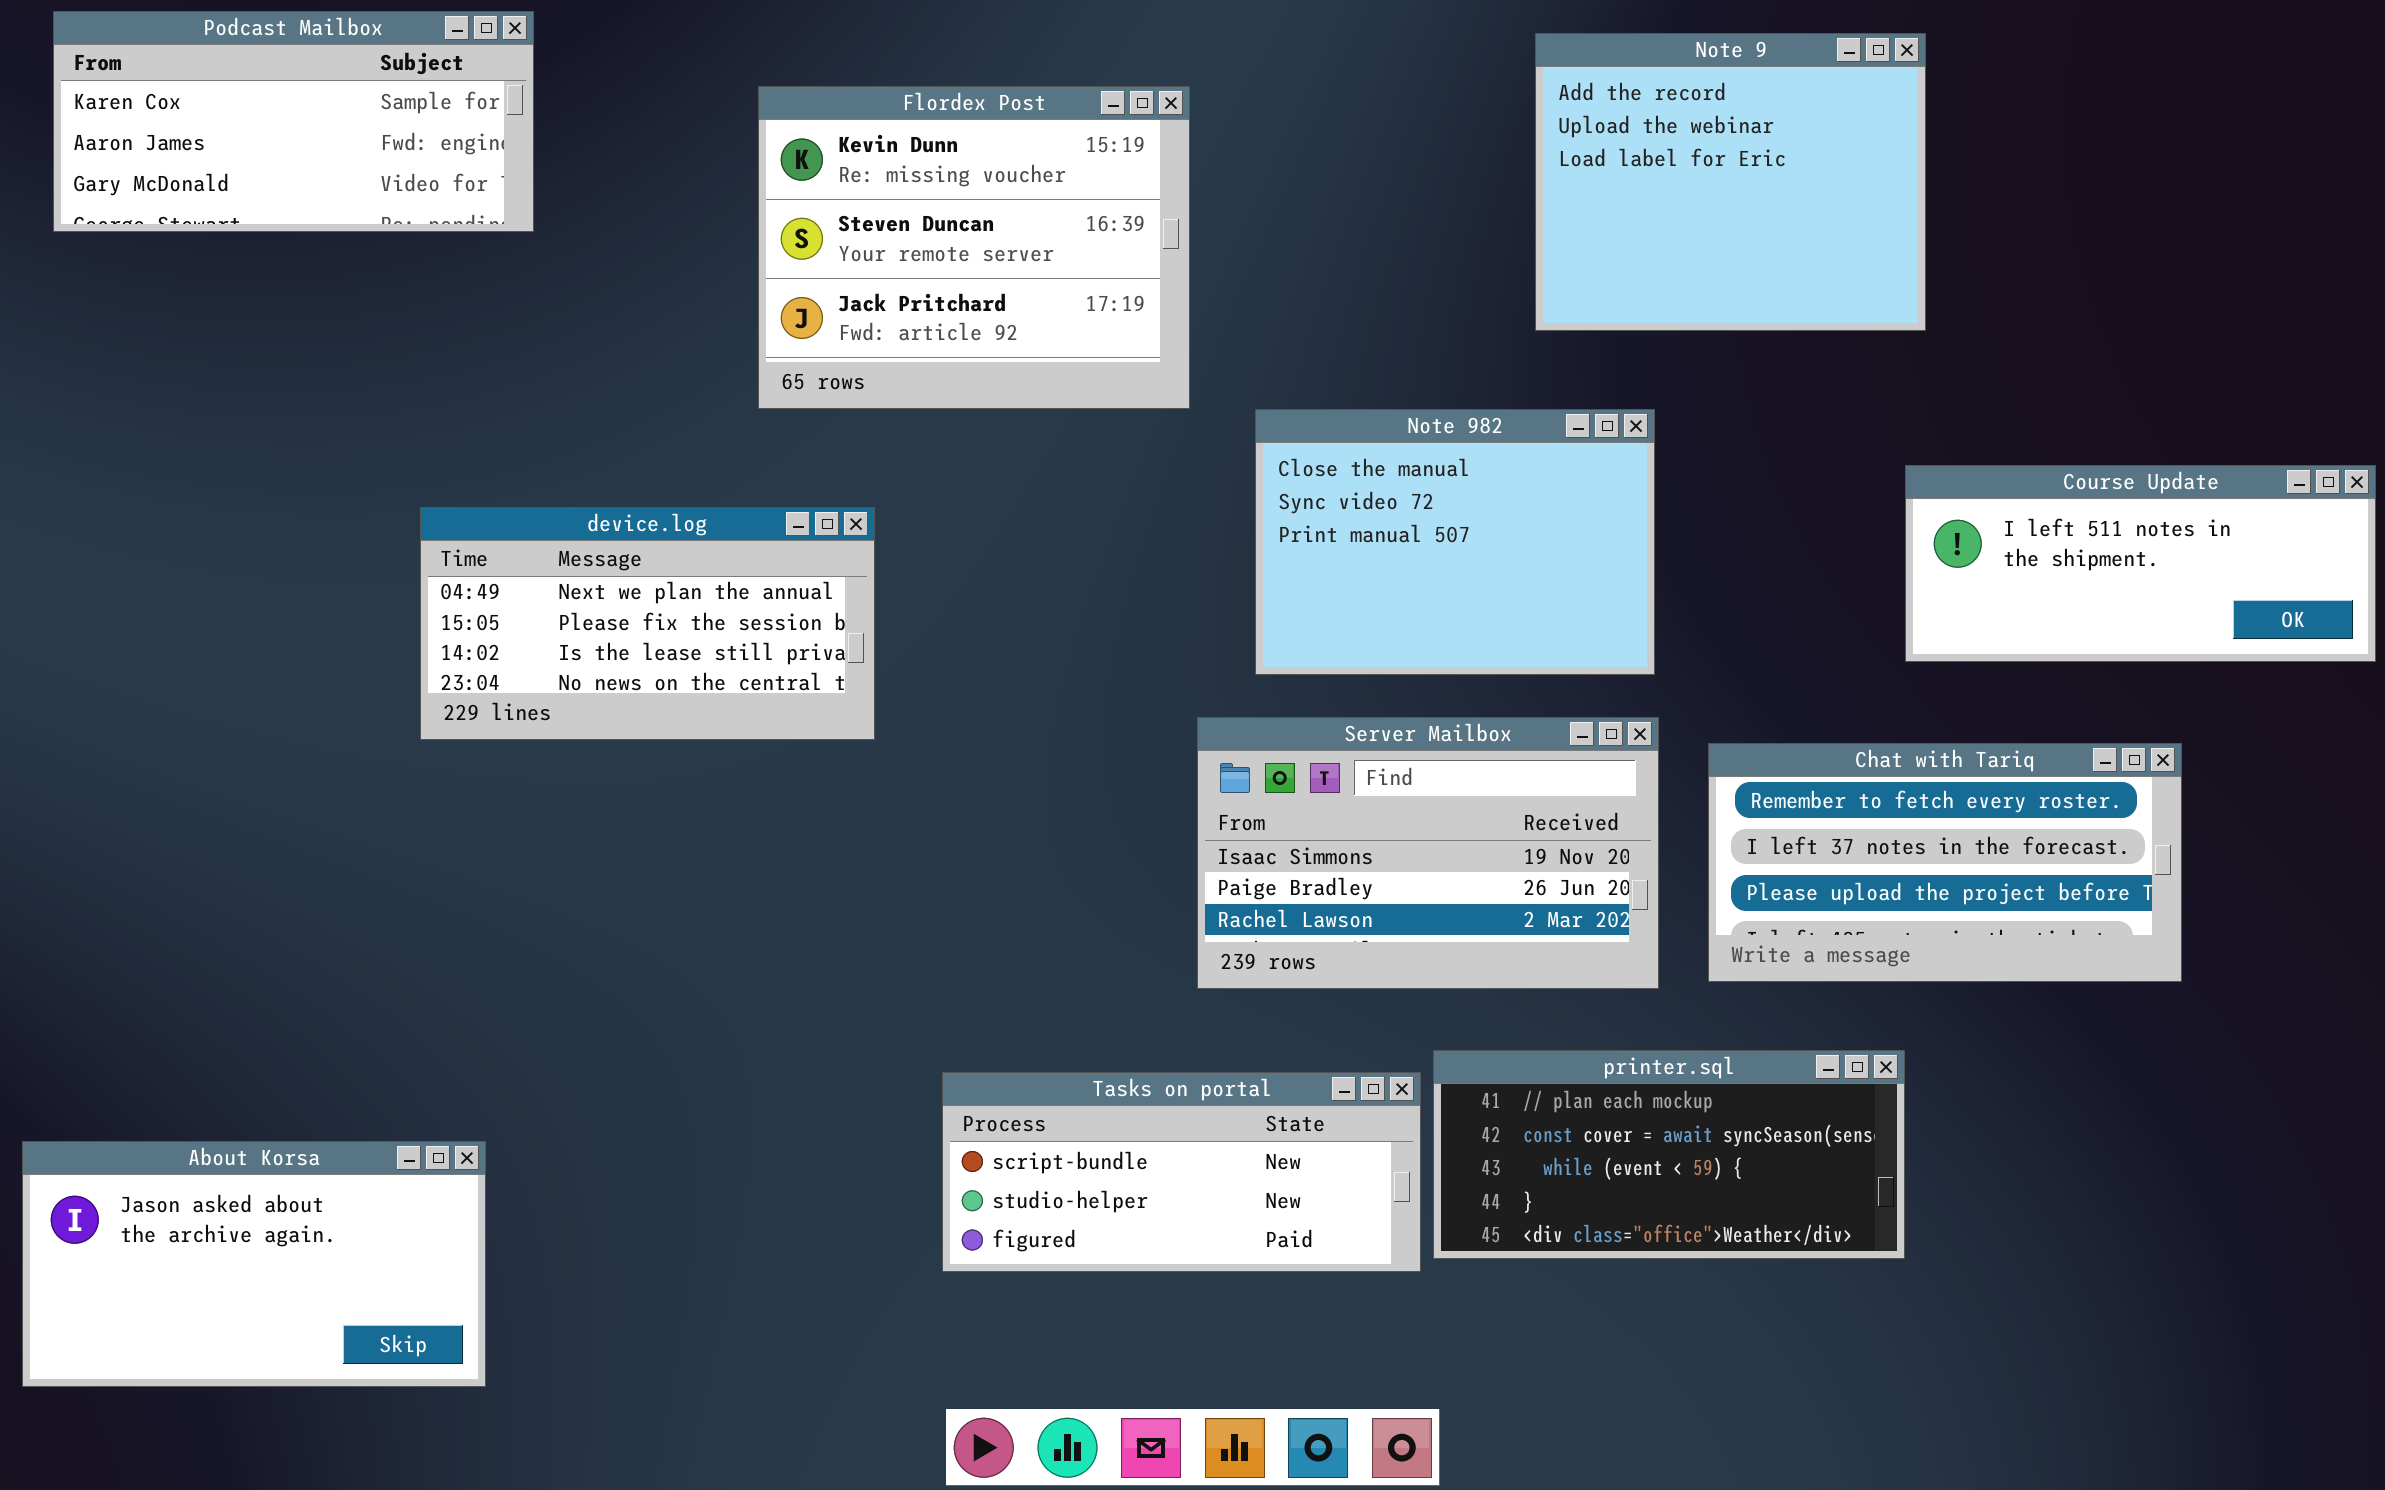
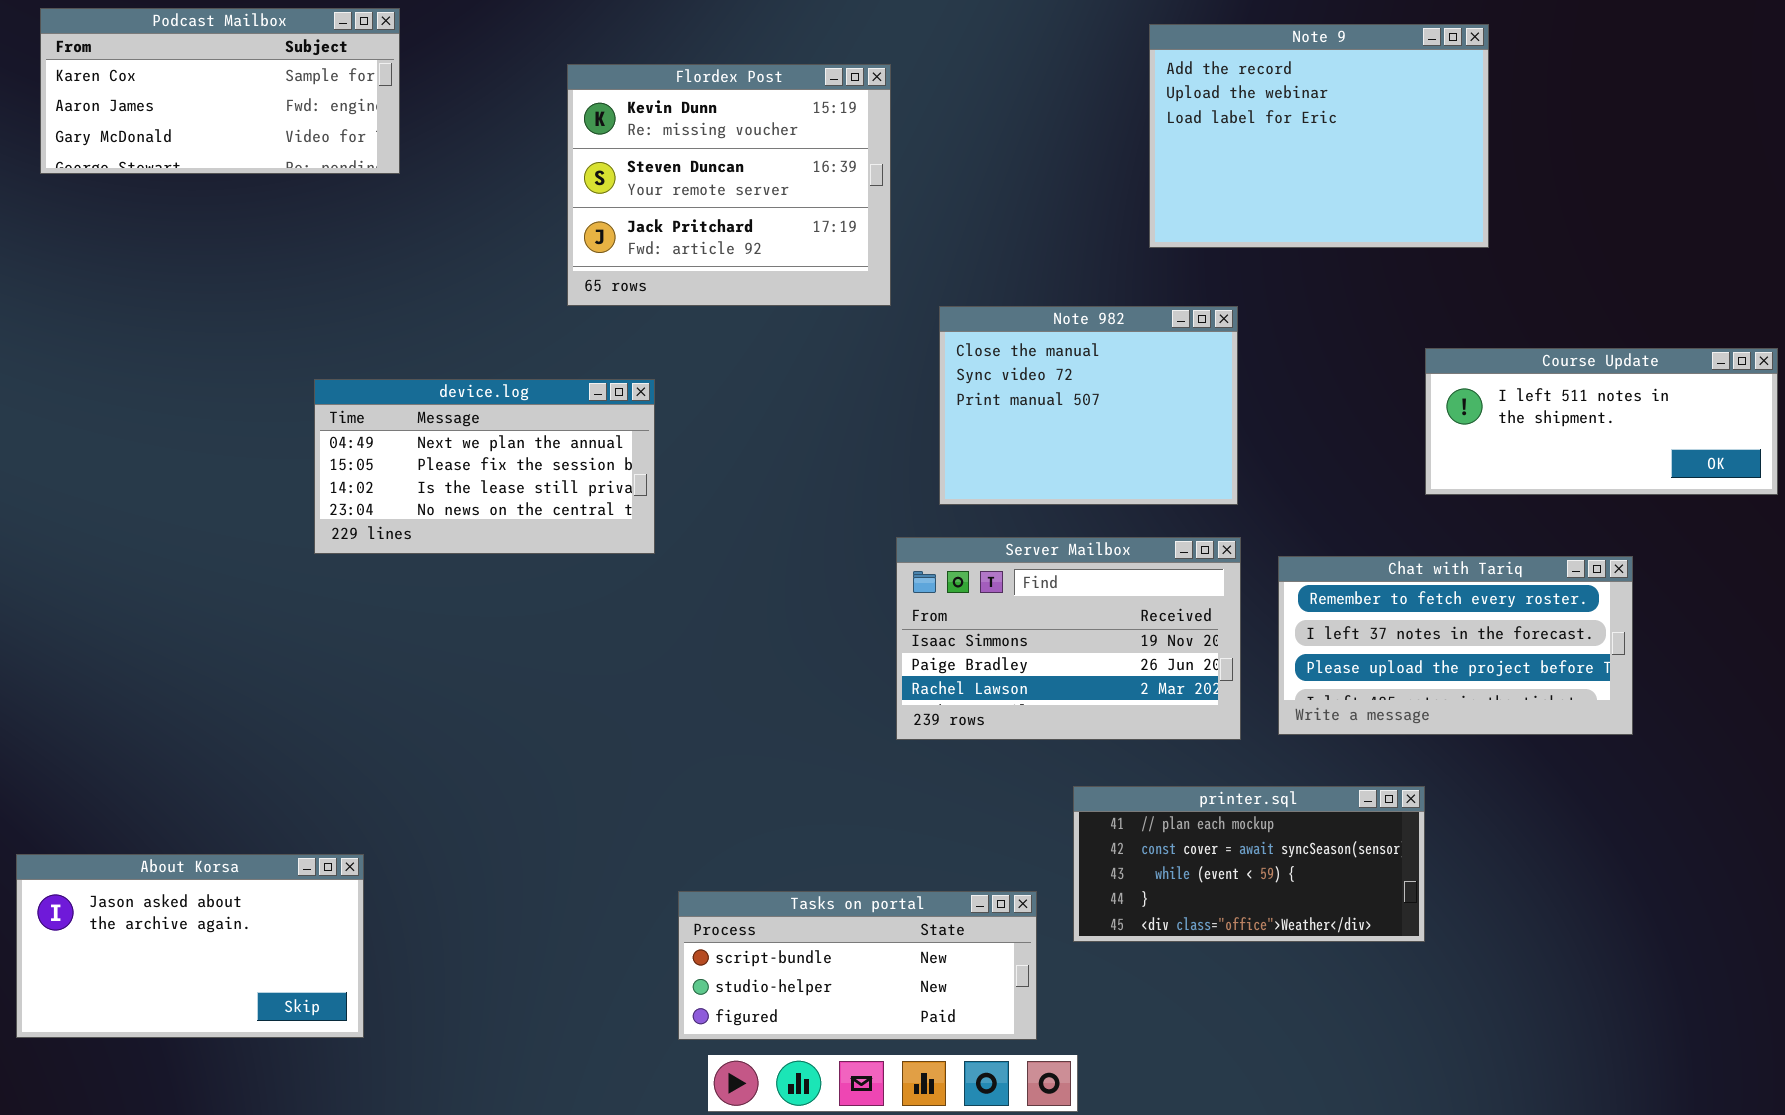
Note 9: [1535,33,1926,331] -> [1149,24,1489,248], resized
Tasks on portal: [942,1072,1421,1272] -> [678,891,1037,1040], moved

